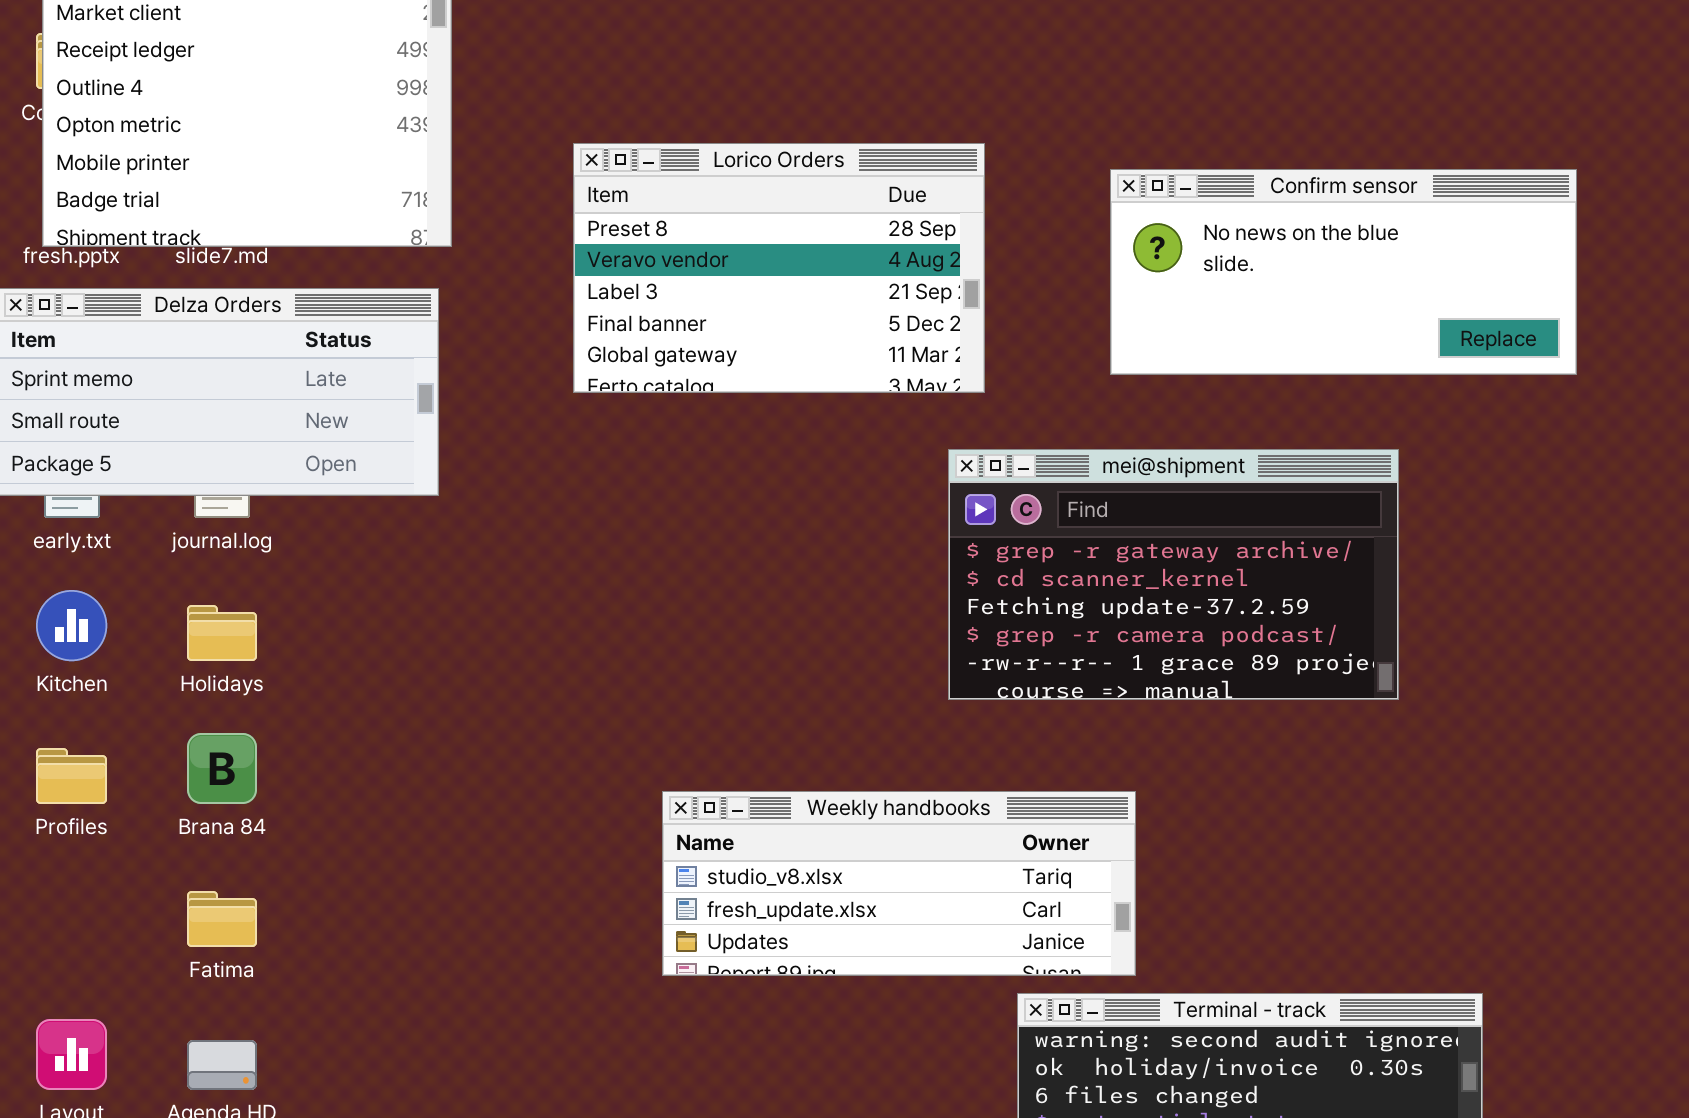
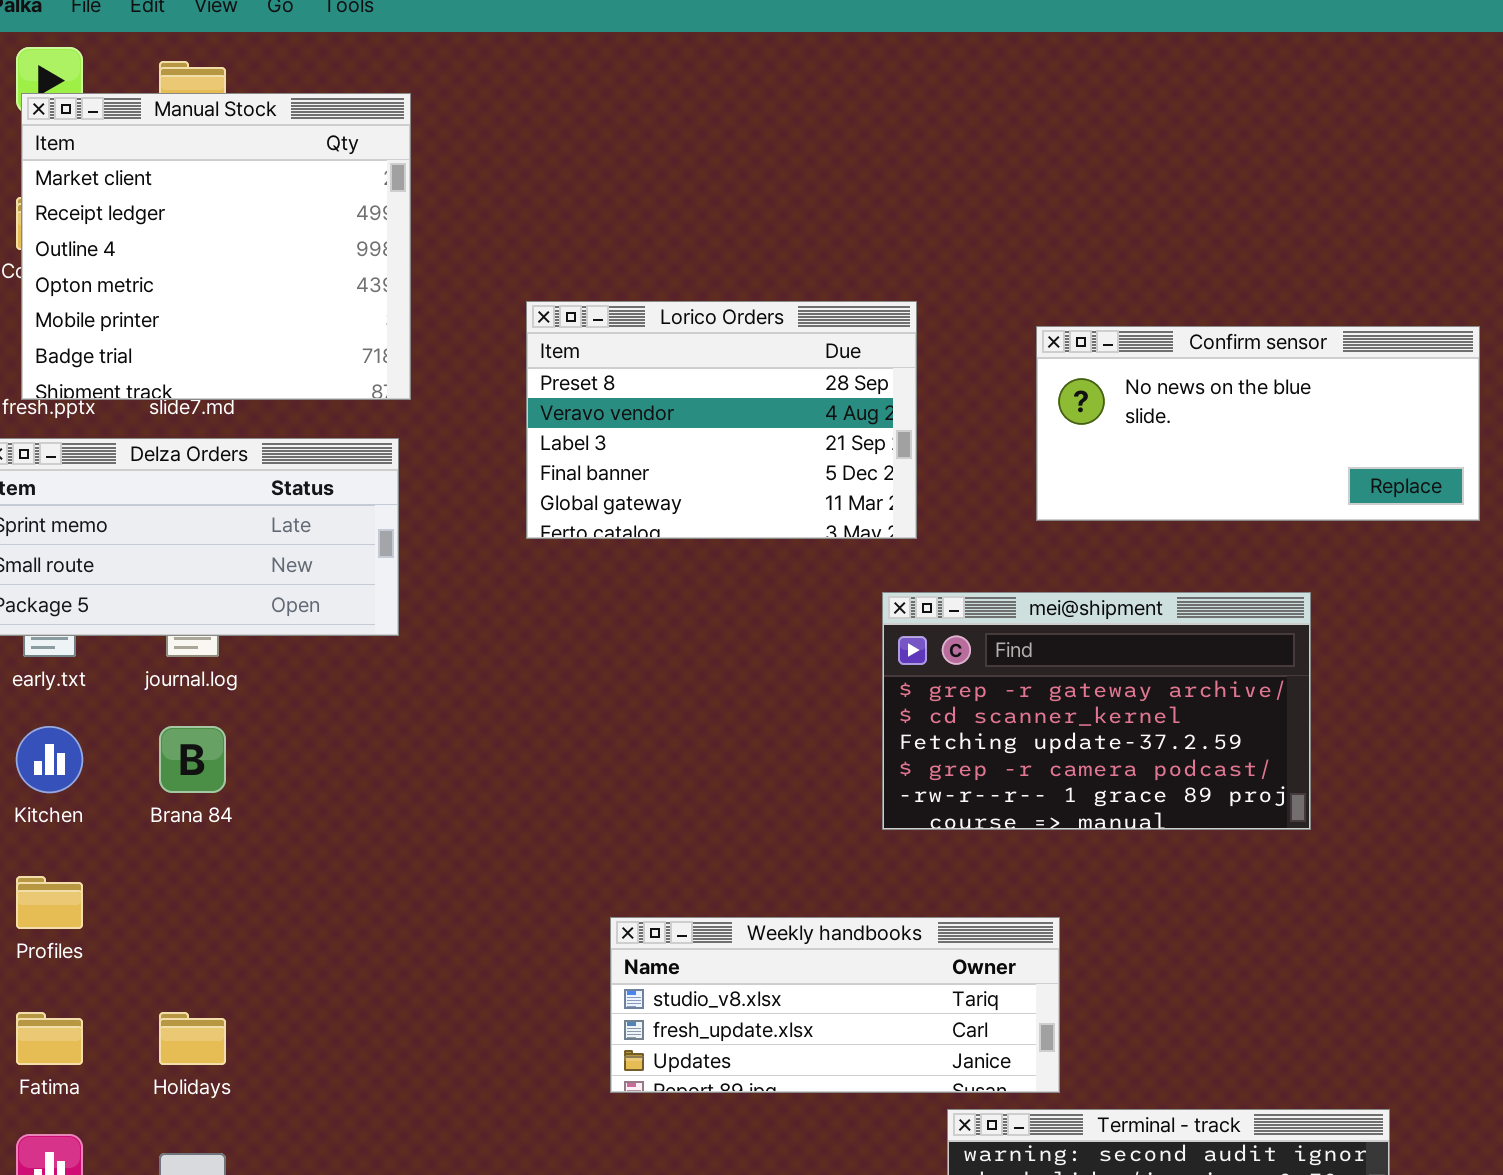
Holidays: [187,605,257,661] -> [159,1012,226,1065], moved
Brana 84: [187,733,257,804] -> [159,726,226,793], moved
Fatima: [187,891,257,947] -> [16,1012,83,1065], moved

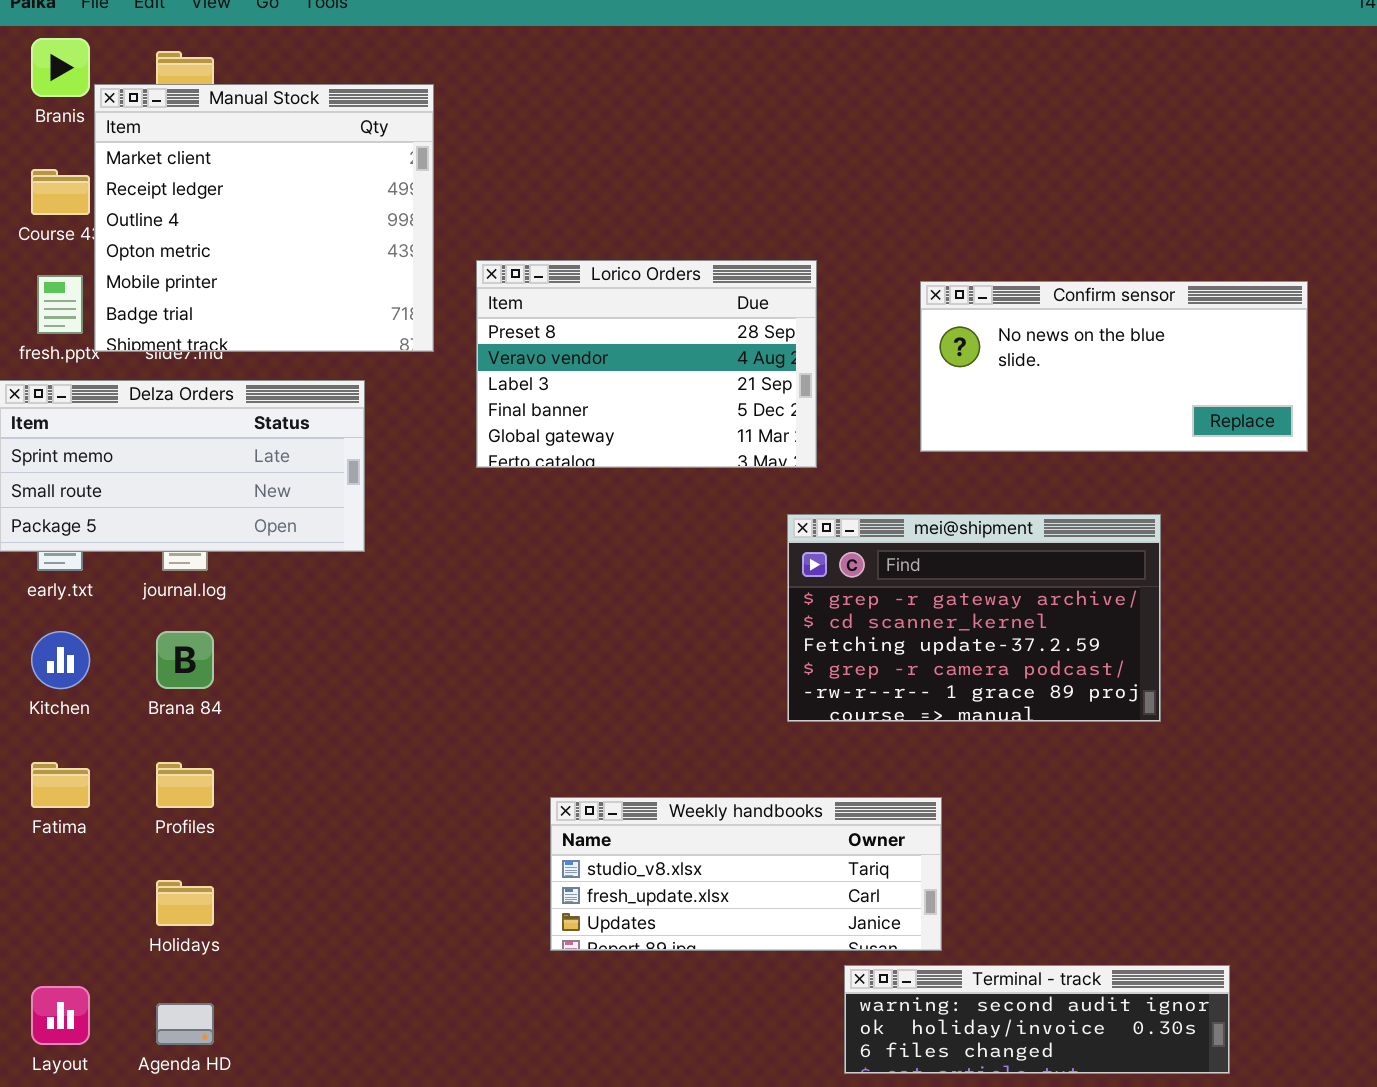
Manual Stock: [21,93,411,400] -> [94,84,434,352], moved
Profiles: [16,876,83,929] -> [156,762,214,808], moved
Fatima: [16,1012,83,1065] -> [31,762,90,808], moved

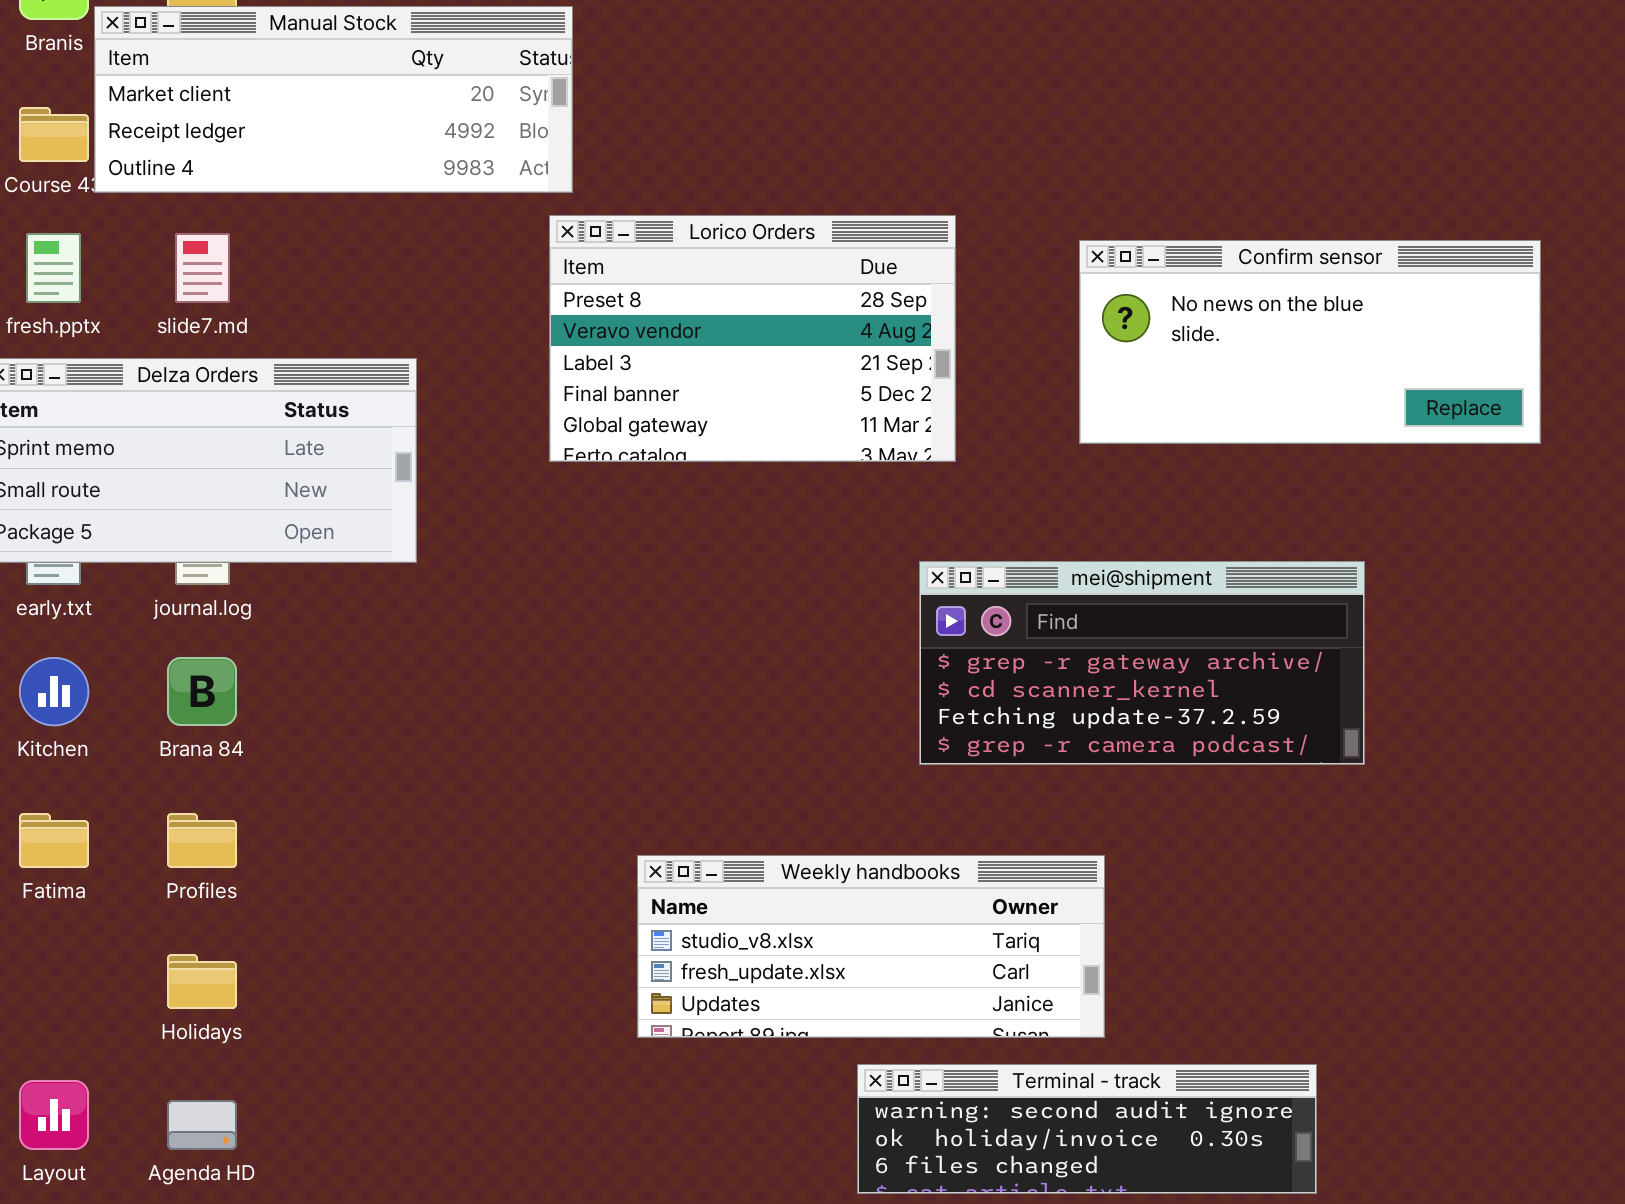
Manual Stock: [94,84,434,352] -> [94,6,573,193], resized
mei@shipment: [787,514,1161,722] -> [919,561,1365,765], resized
Terminal - track: [844,965,1230,1074] -> [857,1064,1317,1194], moved

